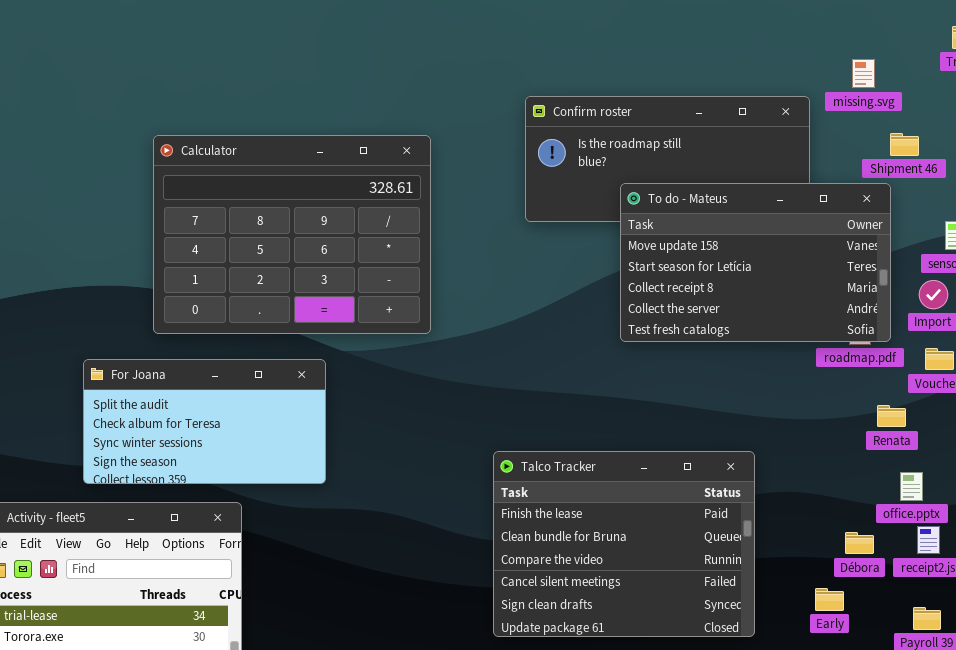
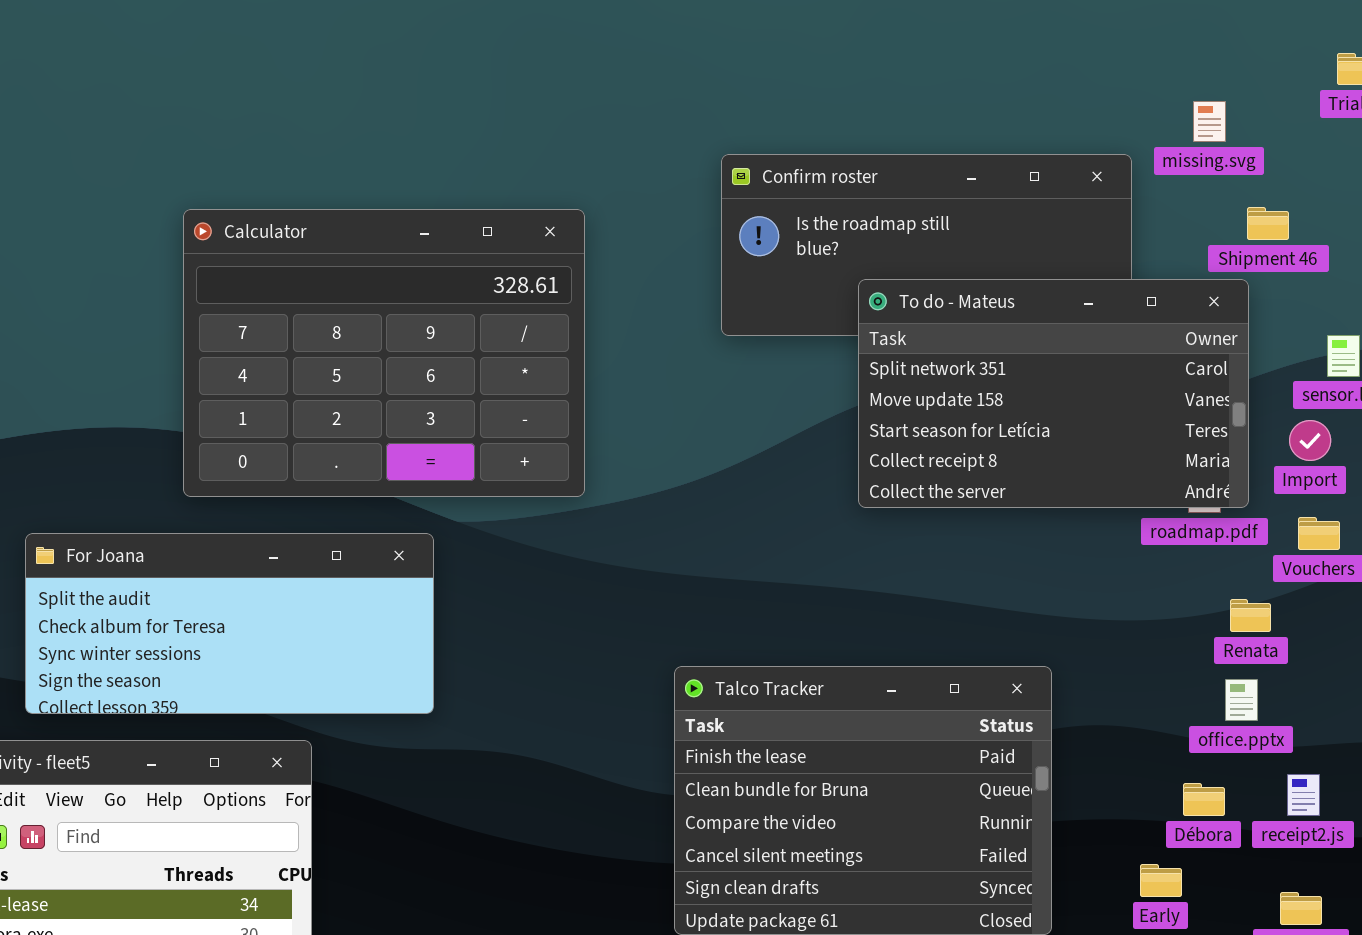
To do - Mateus: [620,183,891,342] -> [858,279,1249,508], scrolled up 1 row
For Joana: [83,359,326,484] -> [25,533,434,714], resized
office.pptx: [900,472,923,501] -> [1225,679,1258,721], moved

